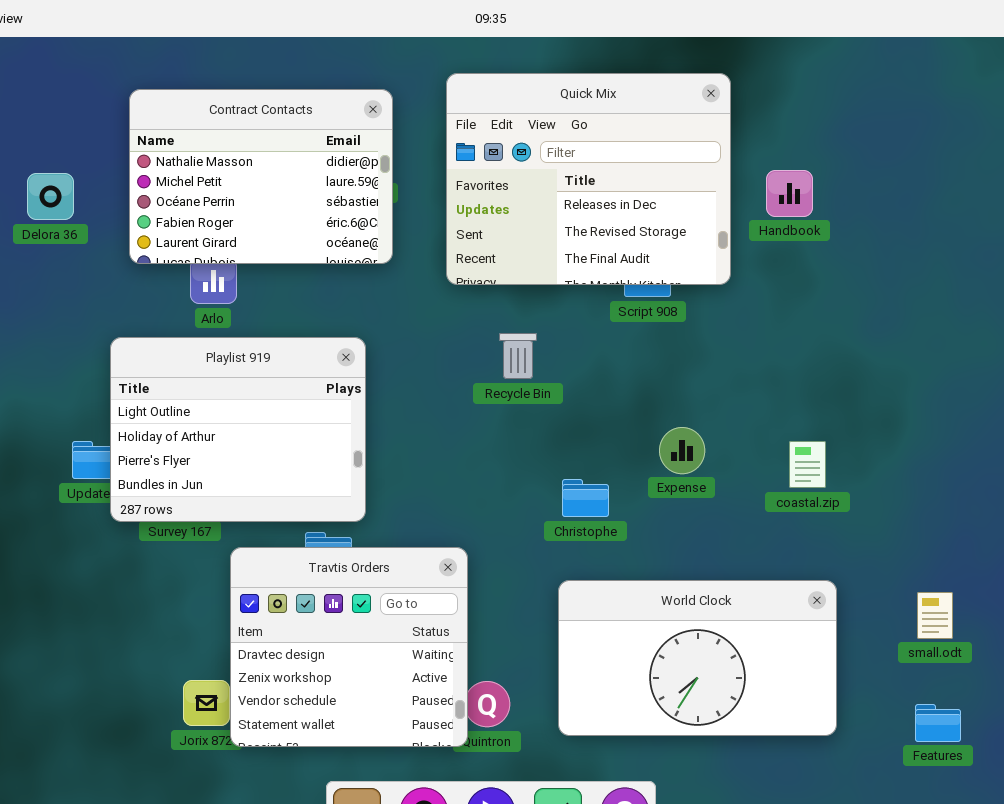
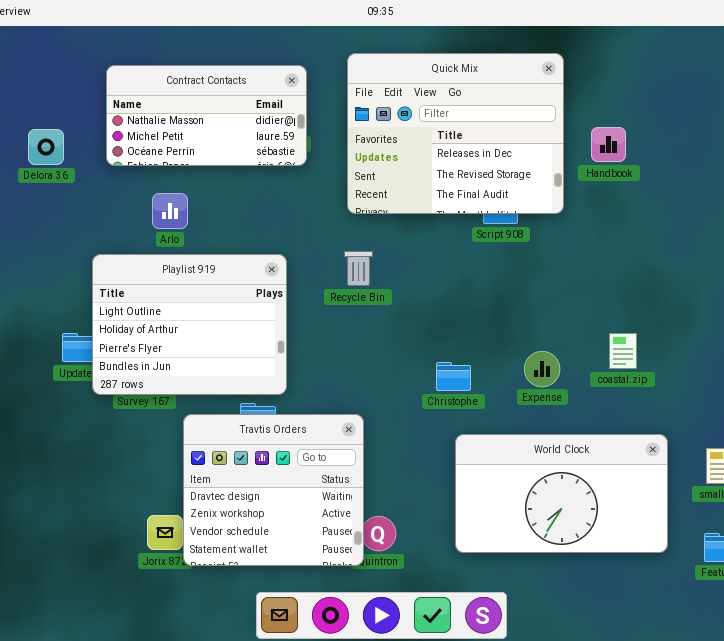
Contract Contacts: [129,89,393,264] -> [106,65,307,166], resized
Recycle Bin: [499,333,537,379] -> [344,251,373,286], moved
Expense: [659,427,705,474] -> [524,351,560,387], moved
World Clock: [558,580,837,736] -> [455,434,668,553], moved

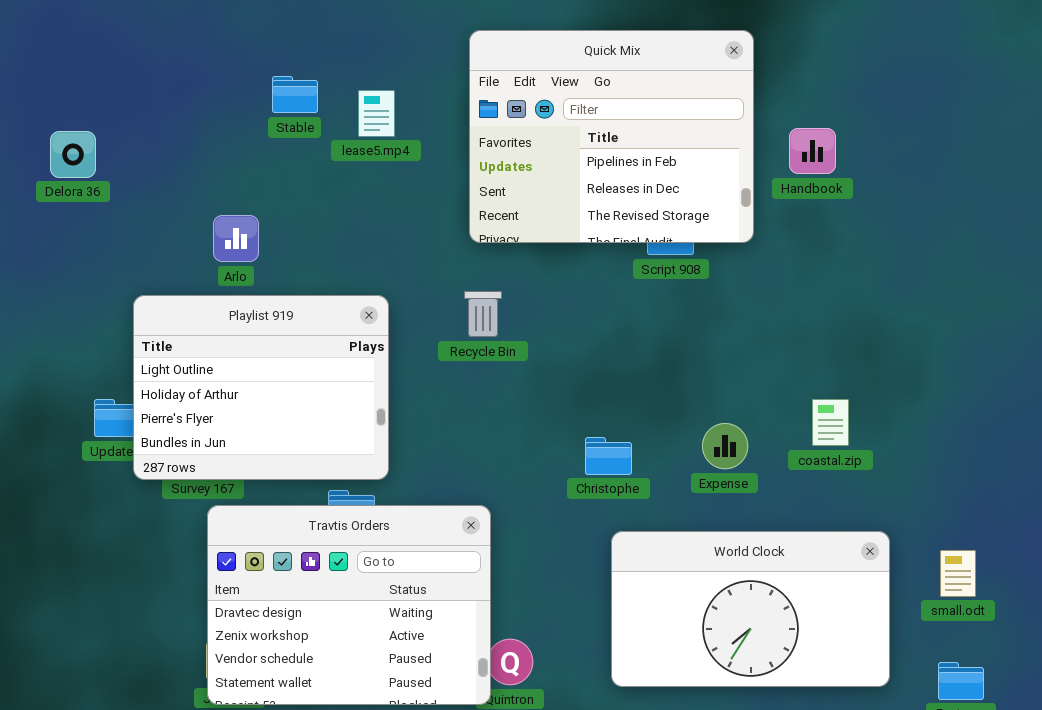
Quick Mix: [347,53,564,214] -> [469,30,754,243], scrolled up 1 row
Contract Contacts: [106,65,307,166] -> none, closed
Travtis Orders: [183,414,364,566] -> [207,505,491,705], resized

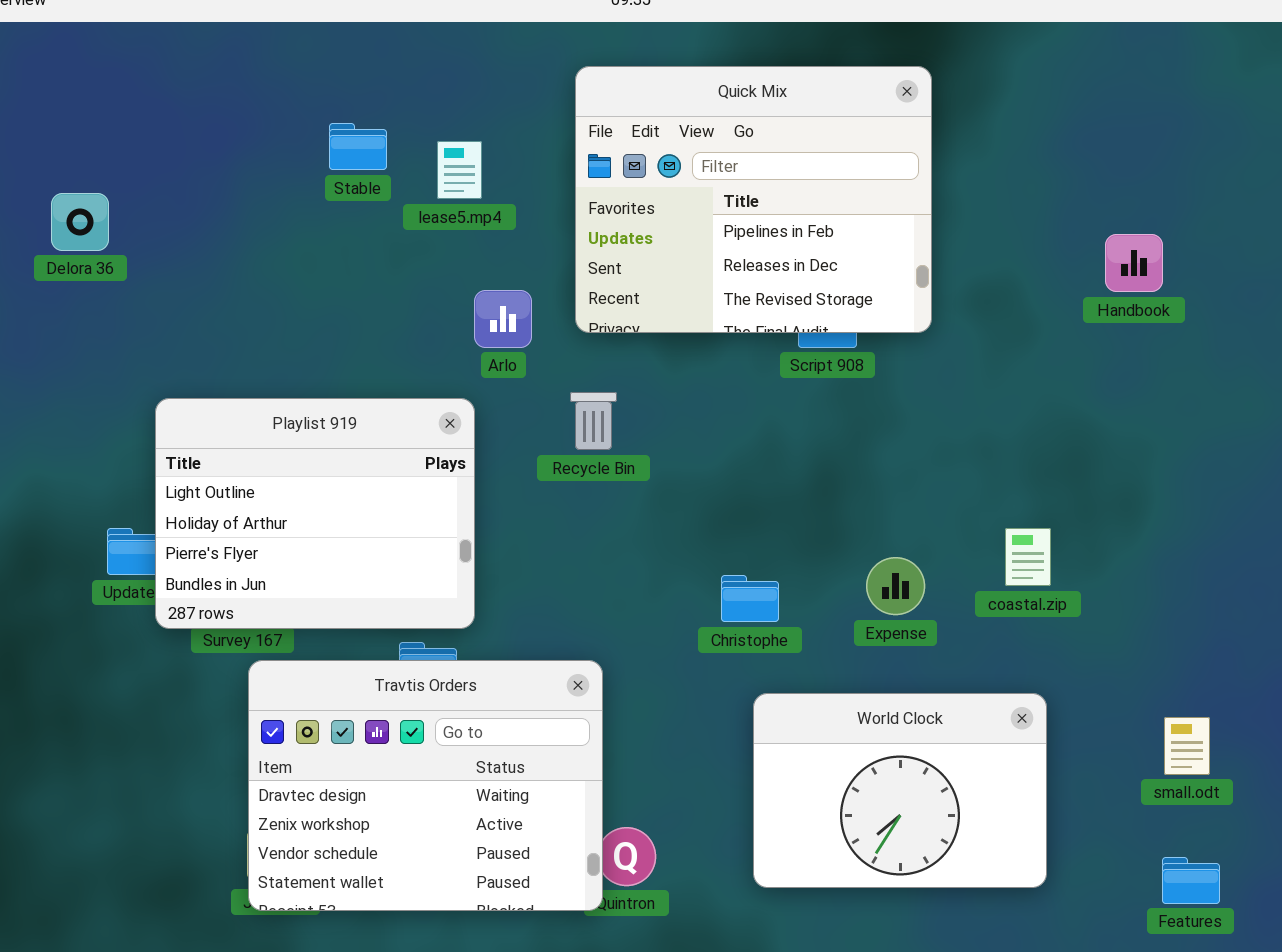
Handbook: [789,128,836,174] -> [1105,234,1163,292], moved
Arlo: [213,215,259,262] -> [474,290,532,348], moved
World Clock: [611,531,890,687] -> [753,693,1047,888], resized

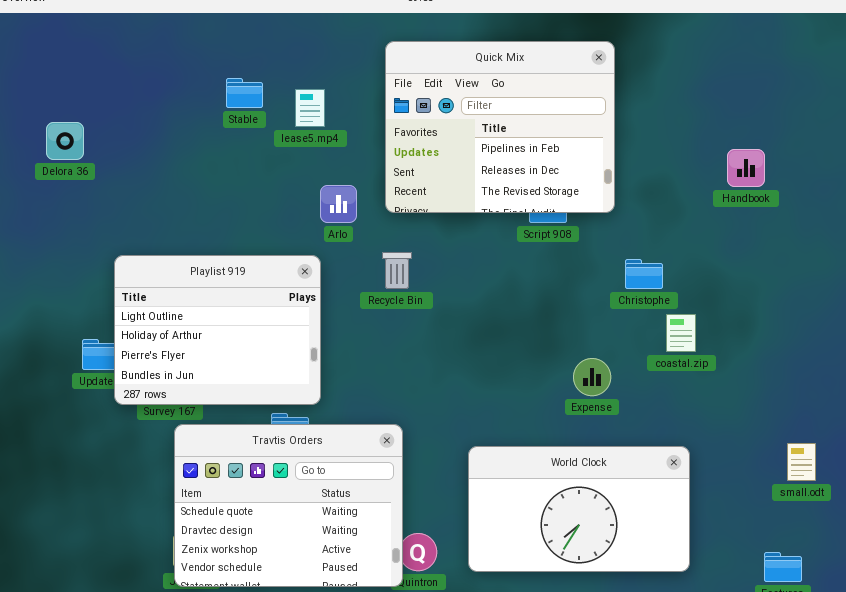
coastal.zip: [1005,528,1051,586] -> [666,314,696,352], moved
Christophe: [721,575,779,622] -> [625,259,663,289], moved
Travtis Orders: [248,660,603,911] -> [174,424,403,587], scrolled up 1 row
World Clock: [753,693,1047,888] -> [468,446,690,572], resized
small.odt: [1164,717,1210,775] -> [787,443,816,481], moved

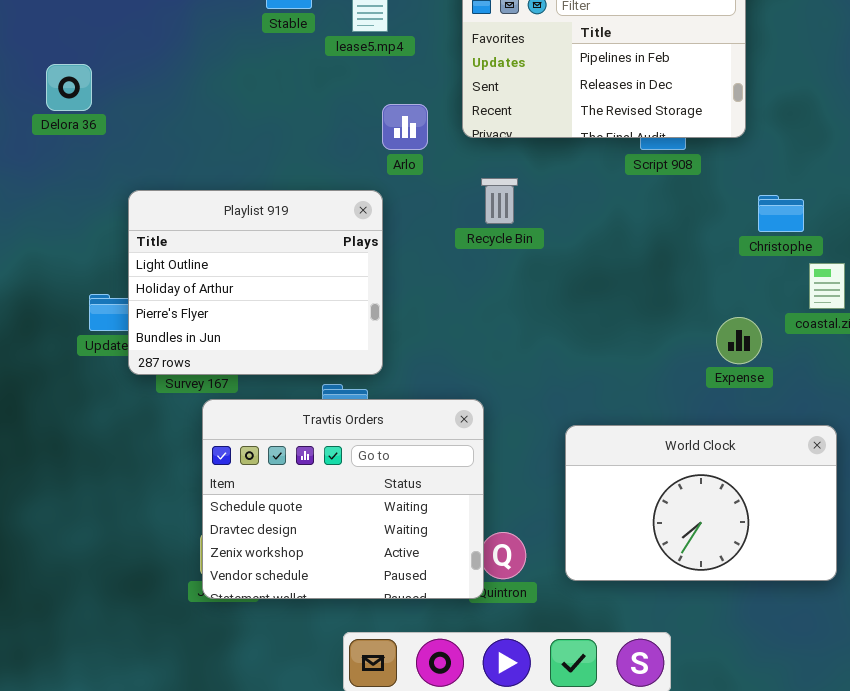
Delora 36: [46,122,84,160] -> [46,64,92,111], moved
Recycle Bin: [382,252,412,289] -> [481,178,518,224], moved
Expense: [573,358,611,396] -> [716,317,762,364], moved

